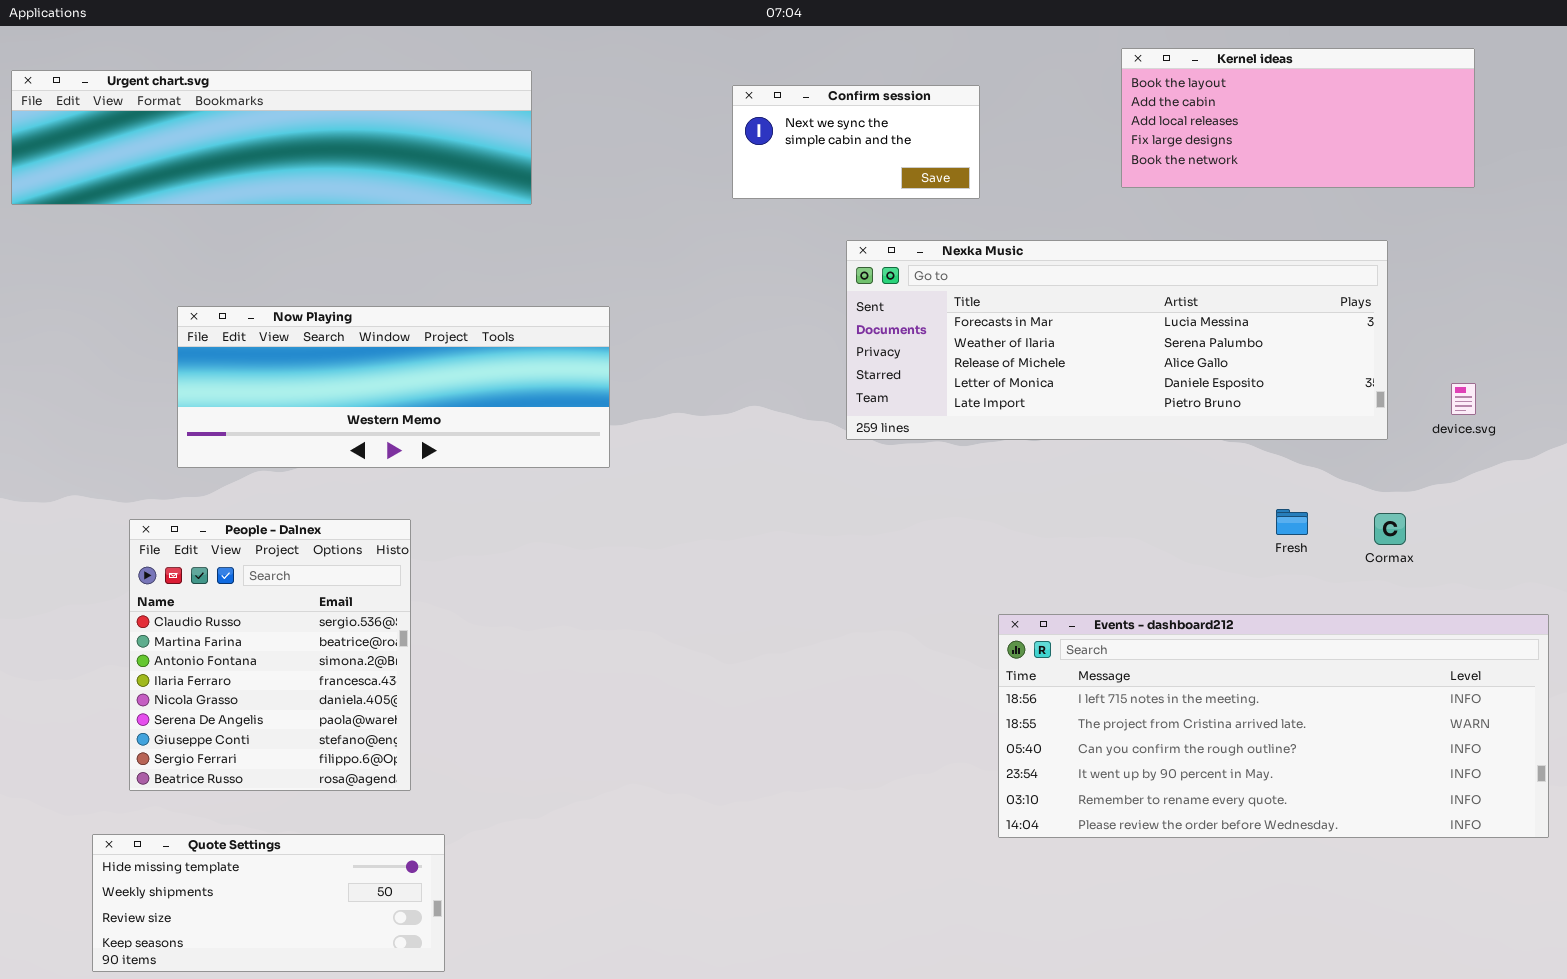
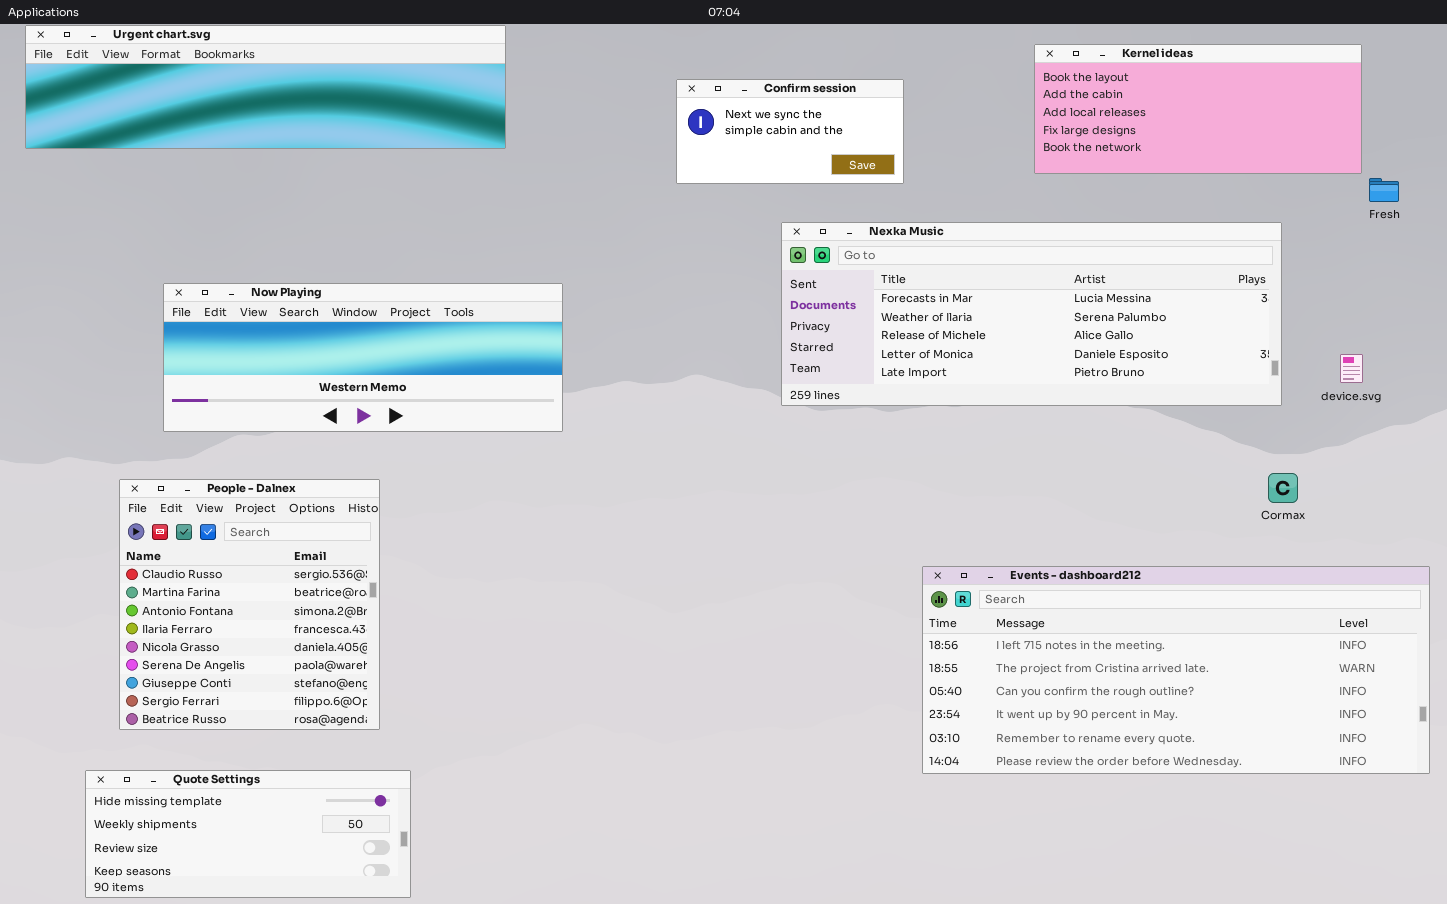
Urgent chart.svg: [11,70,532,205] -> [25,25,506,149], moved
Fresh: [1276,509,1308,535] -> [1369,178,1399,202], moved

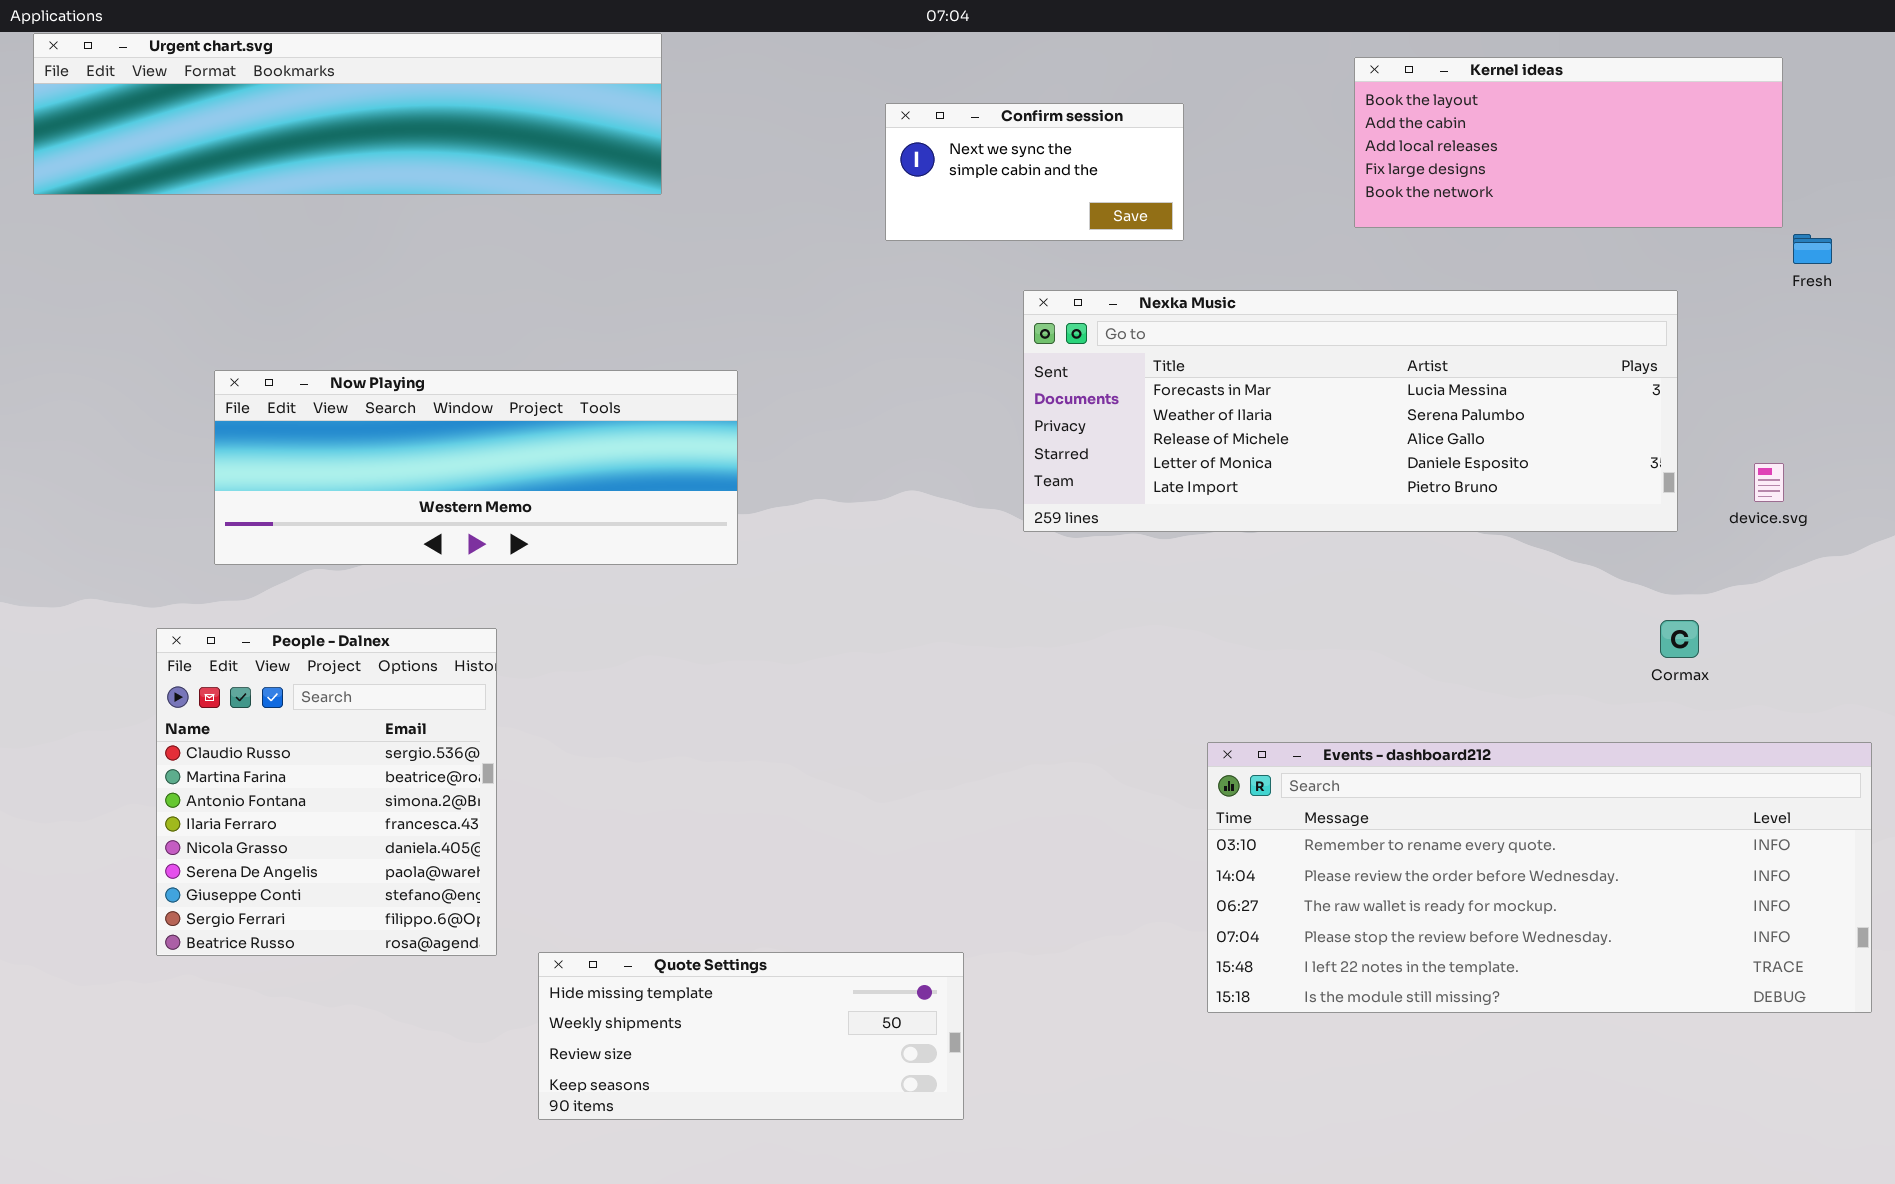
Events - dashboard212: [922,566,1430,774] -> [1207,742,1872,1013], scrolled down 4 rows
Quote Settings: [85,770,411,898] -> [538,952,964,1120], moved

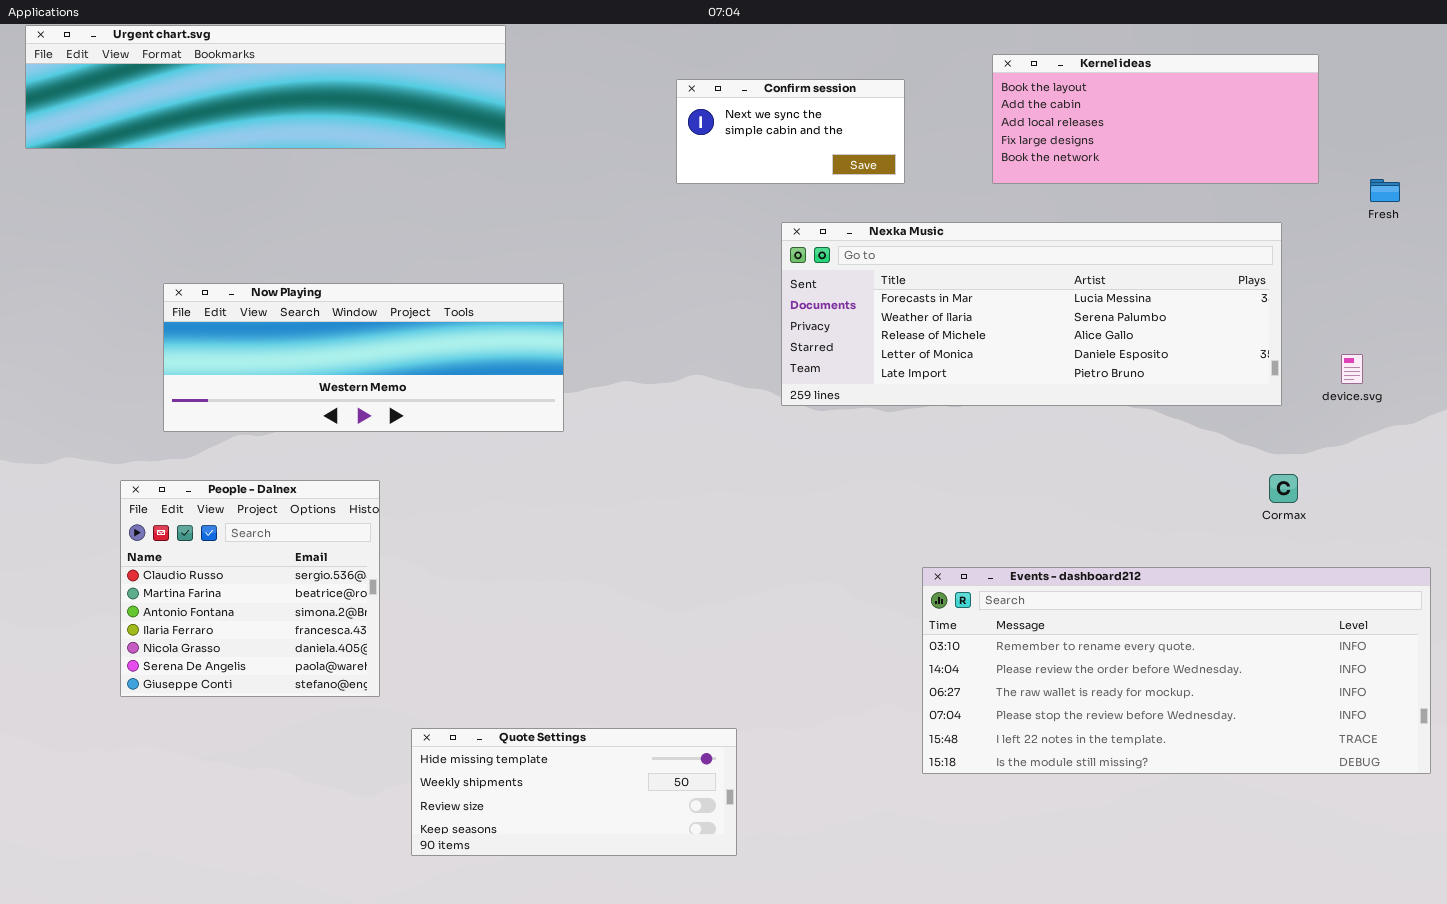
Kernel ideas: [1354,57,1783,228] -> [992,54,1319,184], moved
People - Dalnex: [156,628,497,956] -> [120,480,380,697], resized

